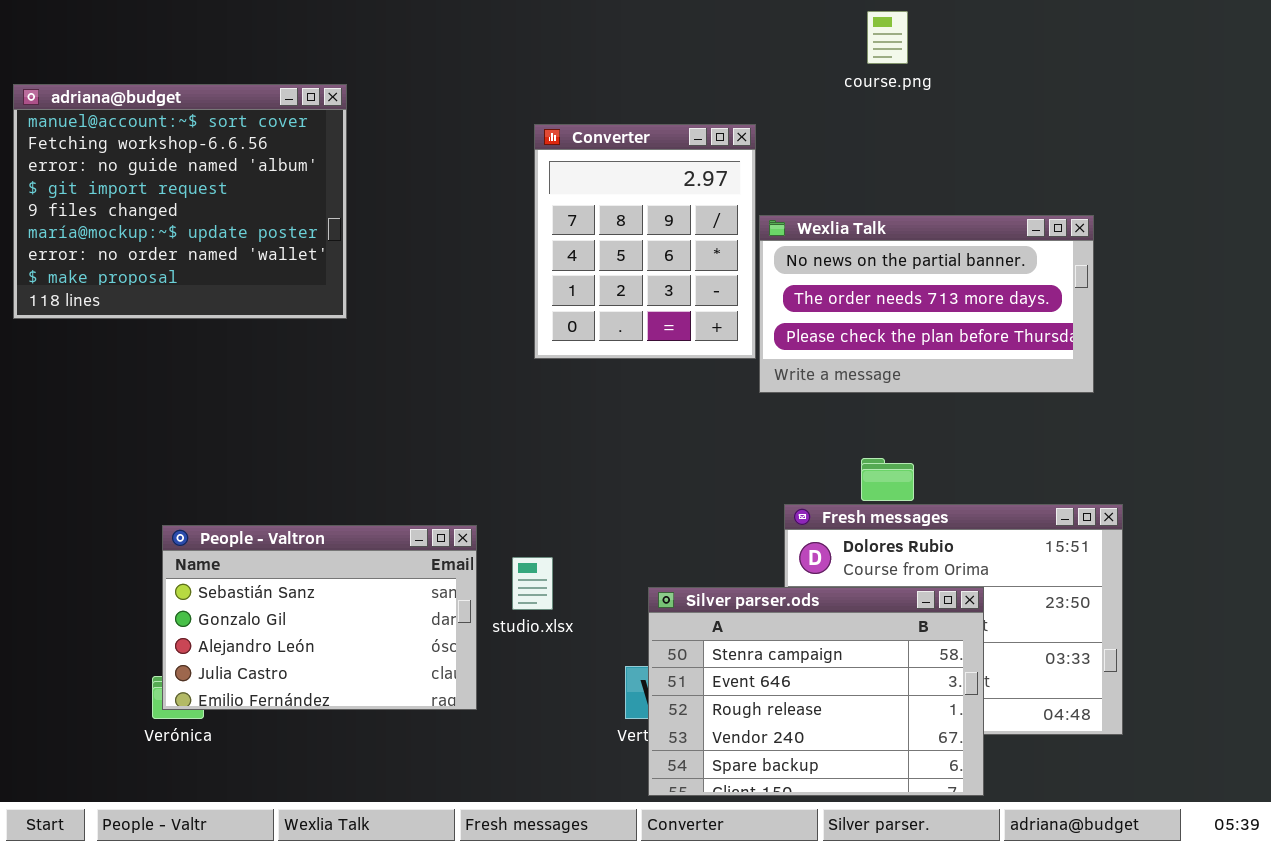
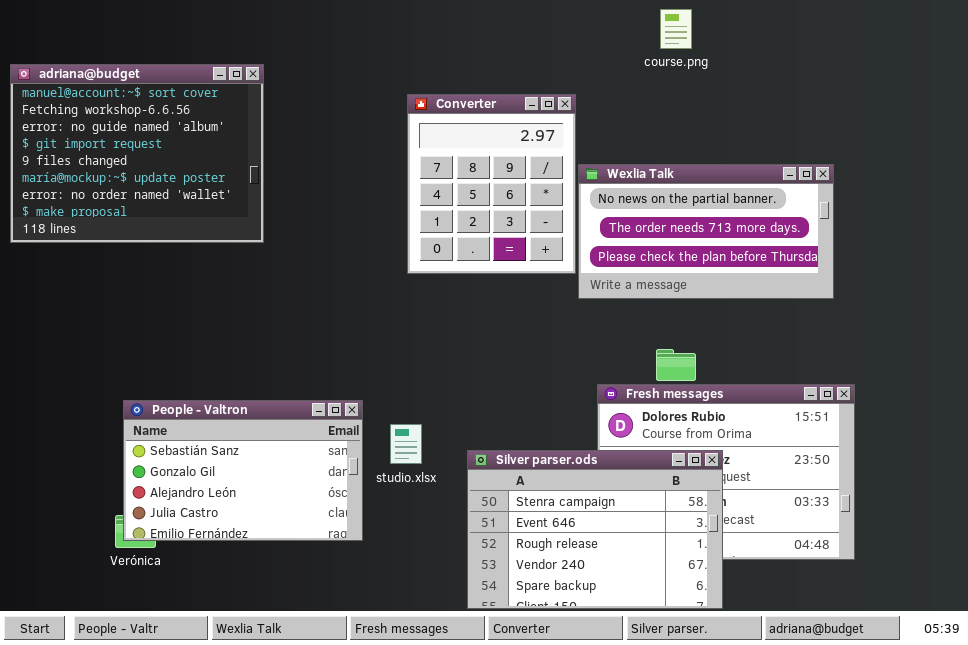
Silver parser.ods: [648,587,984,796] -> [467,450,723,609], moved

